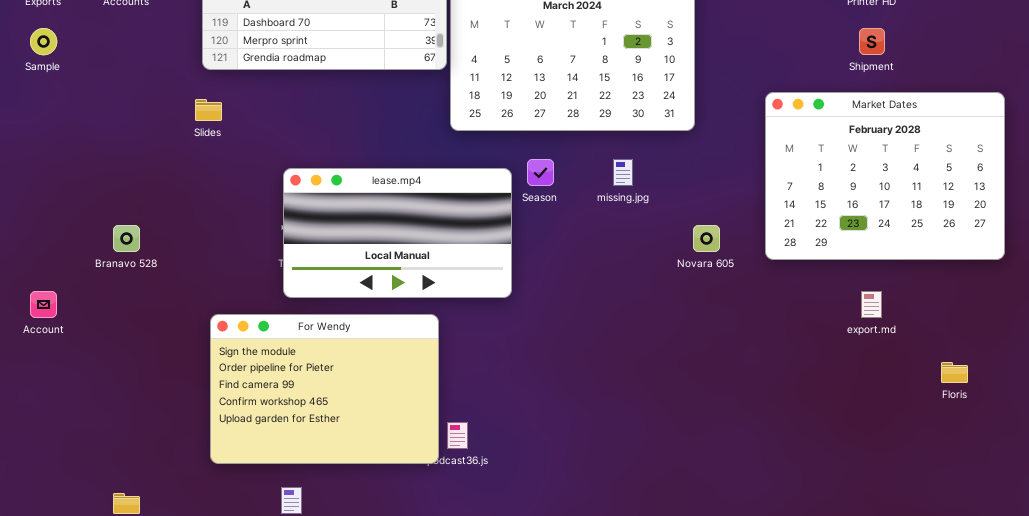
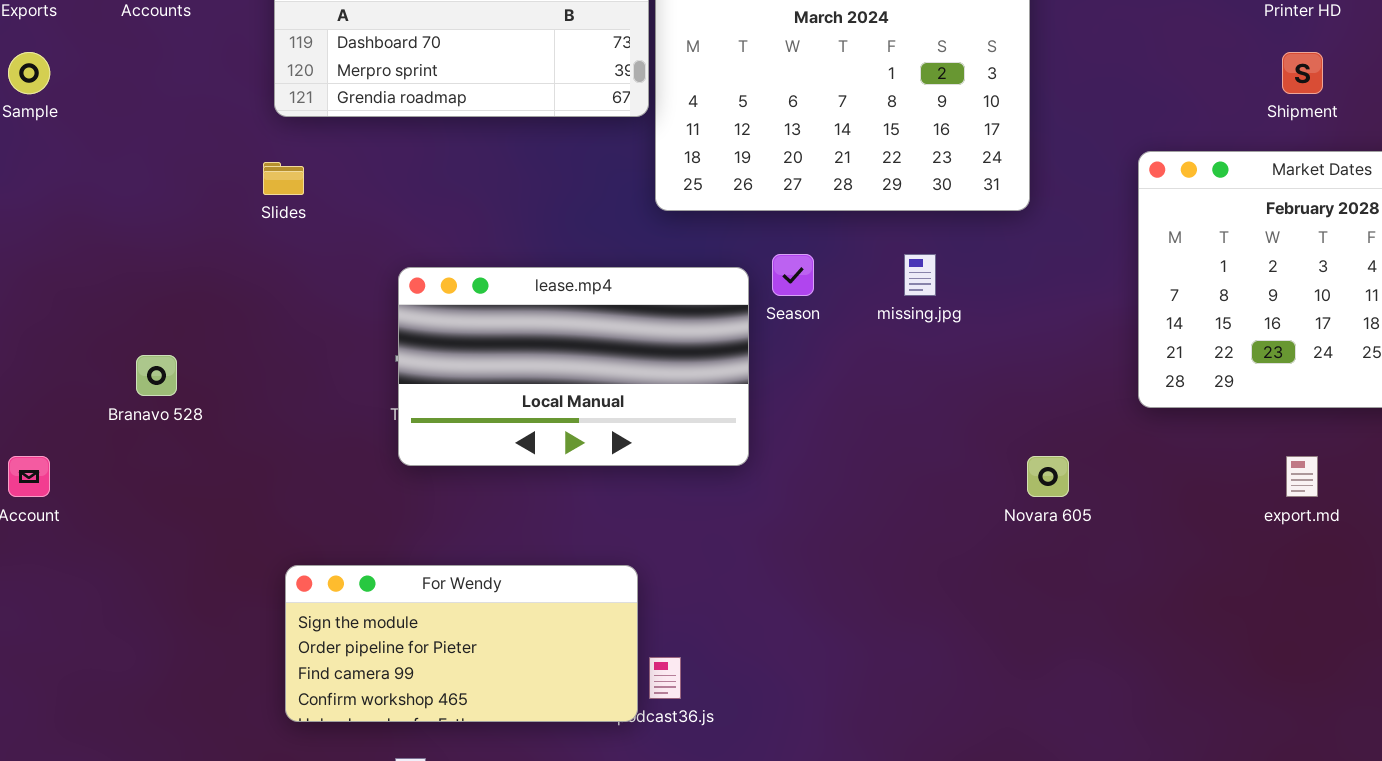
Novara 605: [693,225,720,252] -> [1027,456,1069,497], moved
For Wendy: [210,314,439,464] -> [285,565,638,722], resized

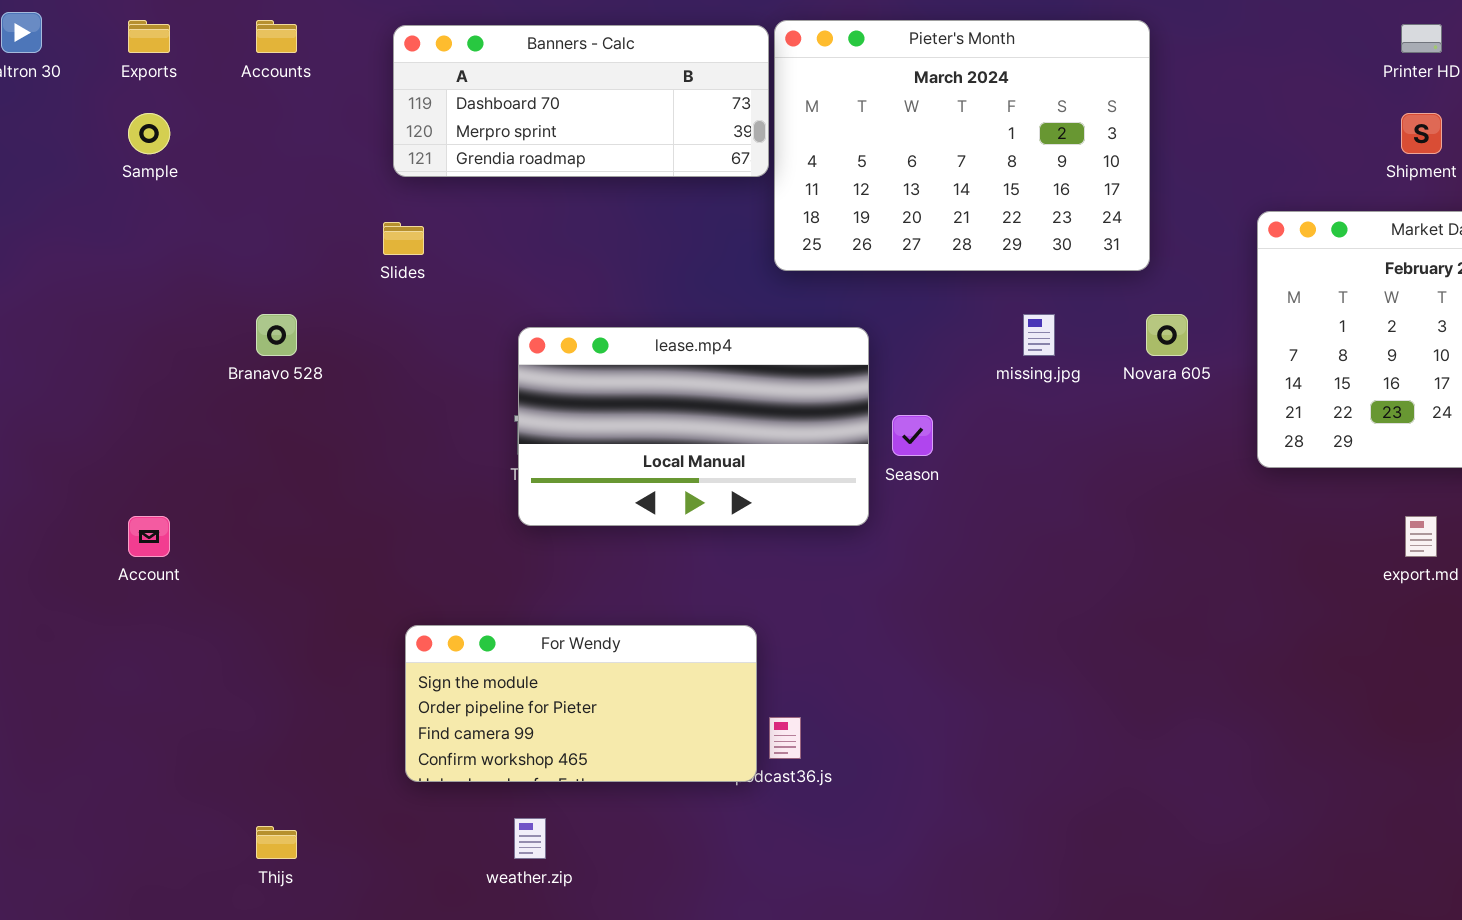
Season: [772,254,814,296] -> [892,415,933,456], moved
Branavo 528: [136,355,177,396] -> [256,314,297,356], moved
Novara 605: [1027,456,1069,497] -> [1146,314,1188,356], moved

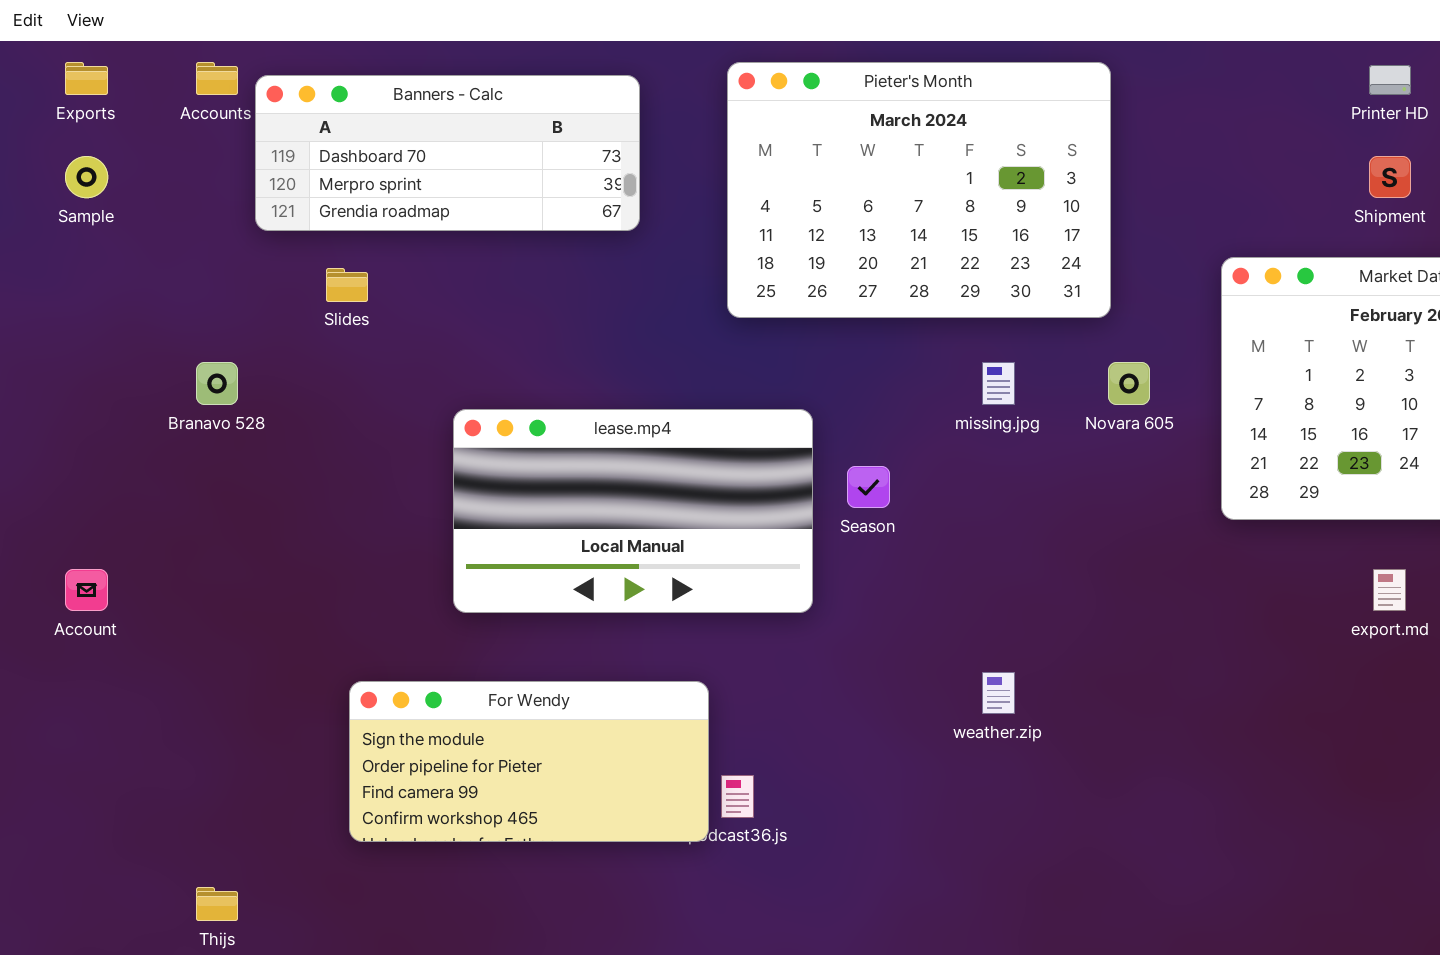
Banners - Calc: [393,25,769,177] -> [255,75,640,231], moved
lease.mp4: [518,327,869,526] -> [453,409,813,613], moved
weather.zip: [514,818,546,859] -> [982,672,1015,714], moved

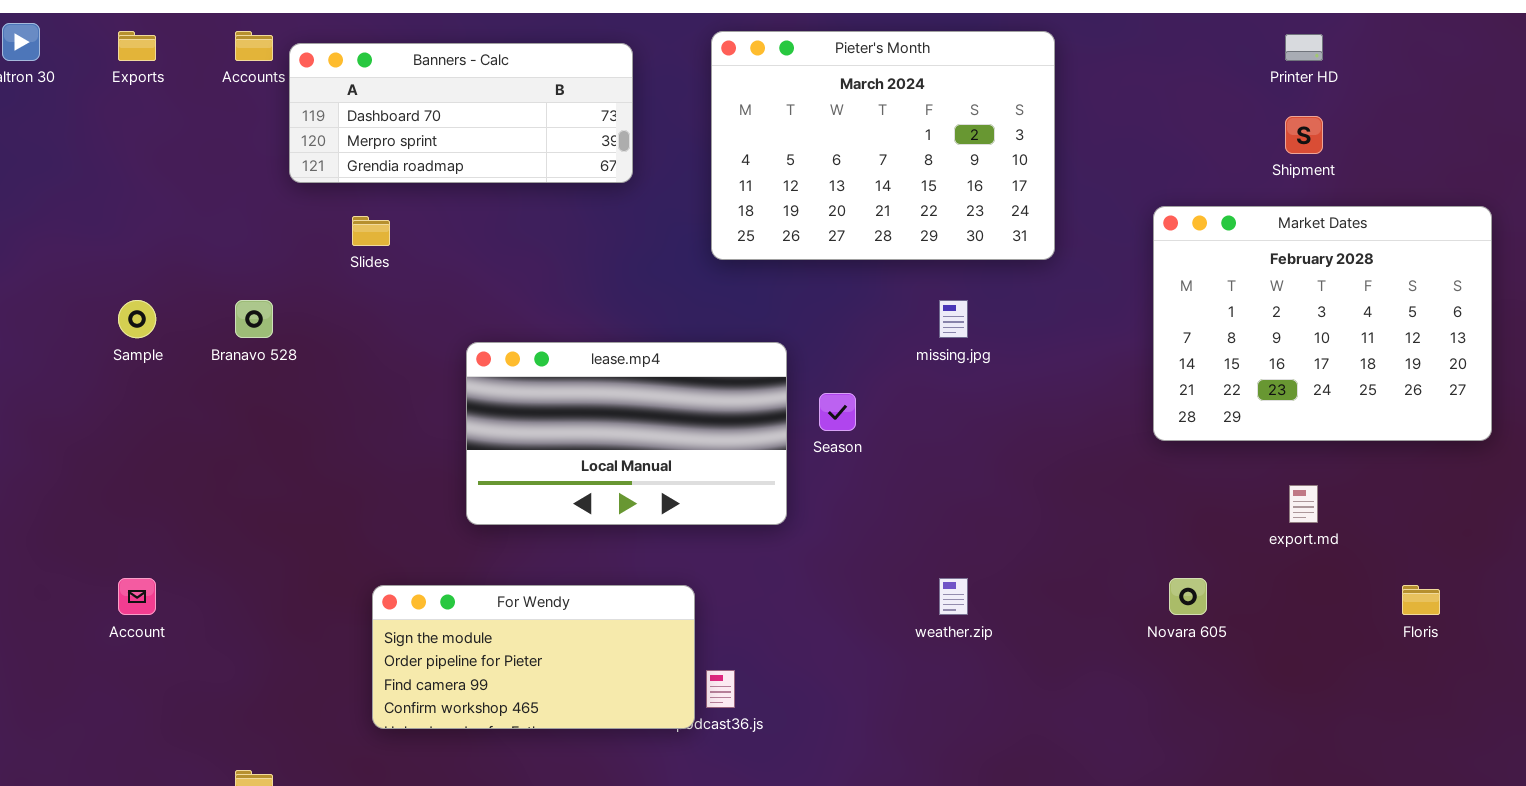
Sample: [65,156,108,198] -> [118,300,156,338], moved
Novara 605: [1108,362,1150,405] -> [1169,578,1207,615], moved
Account: [65,569,108,611] -> [118,578,156,615], moved

